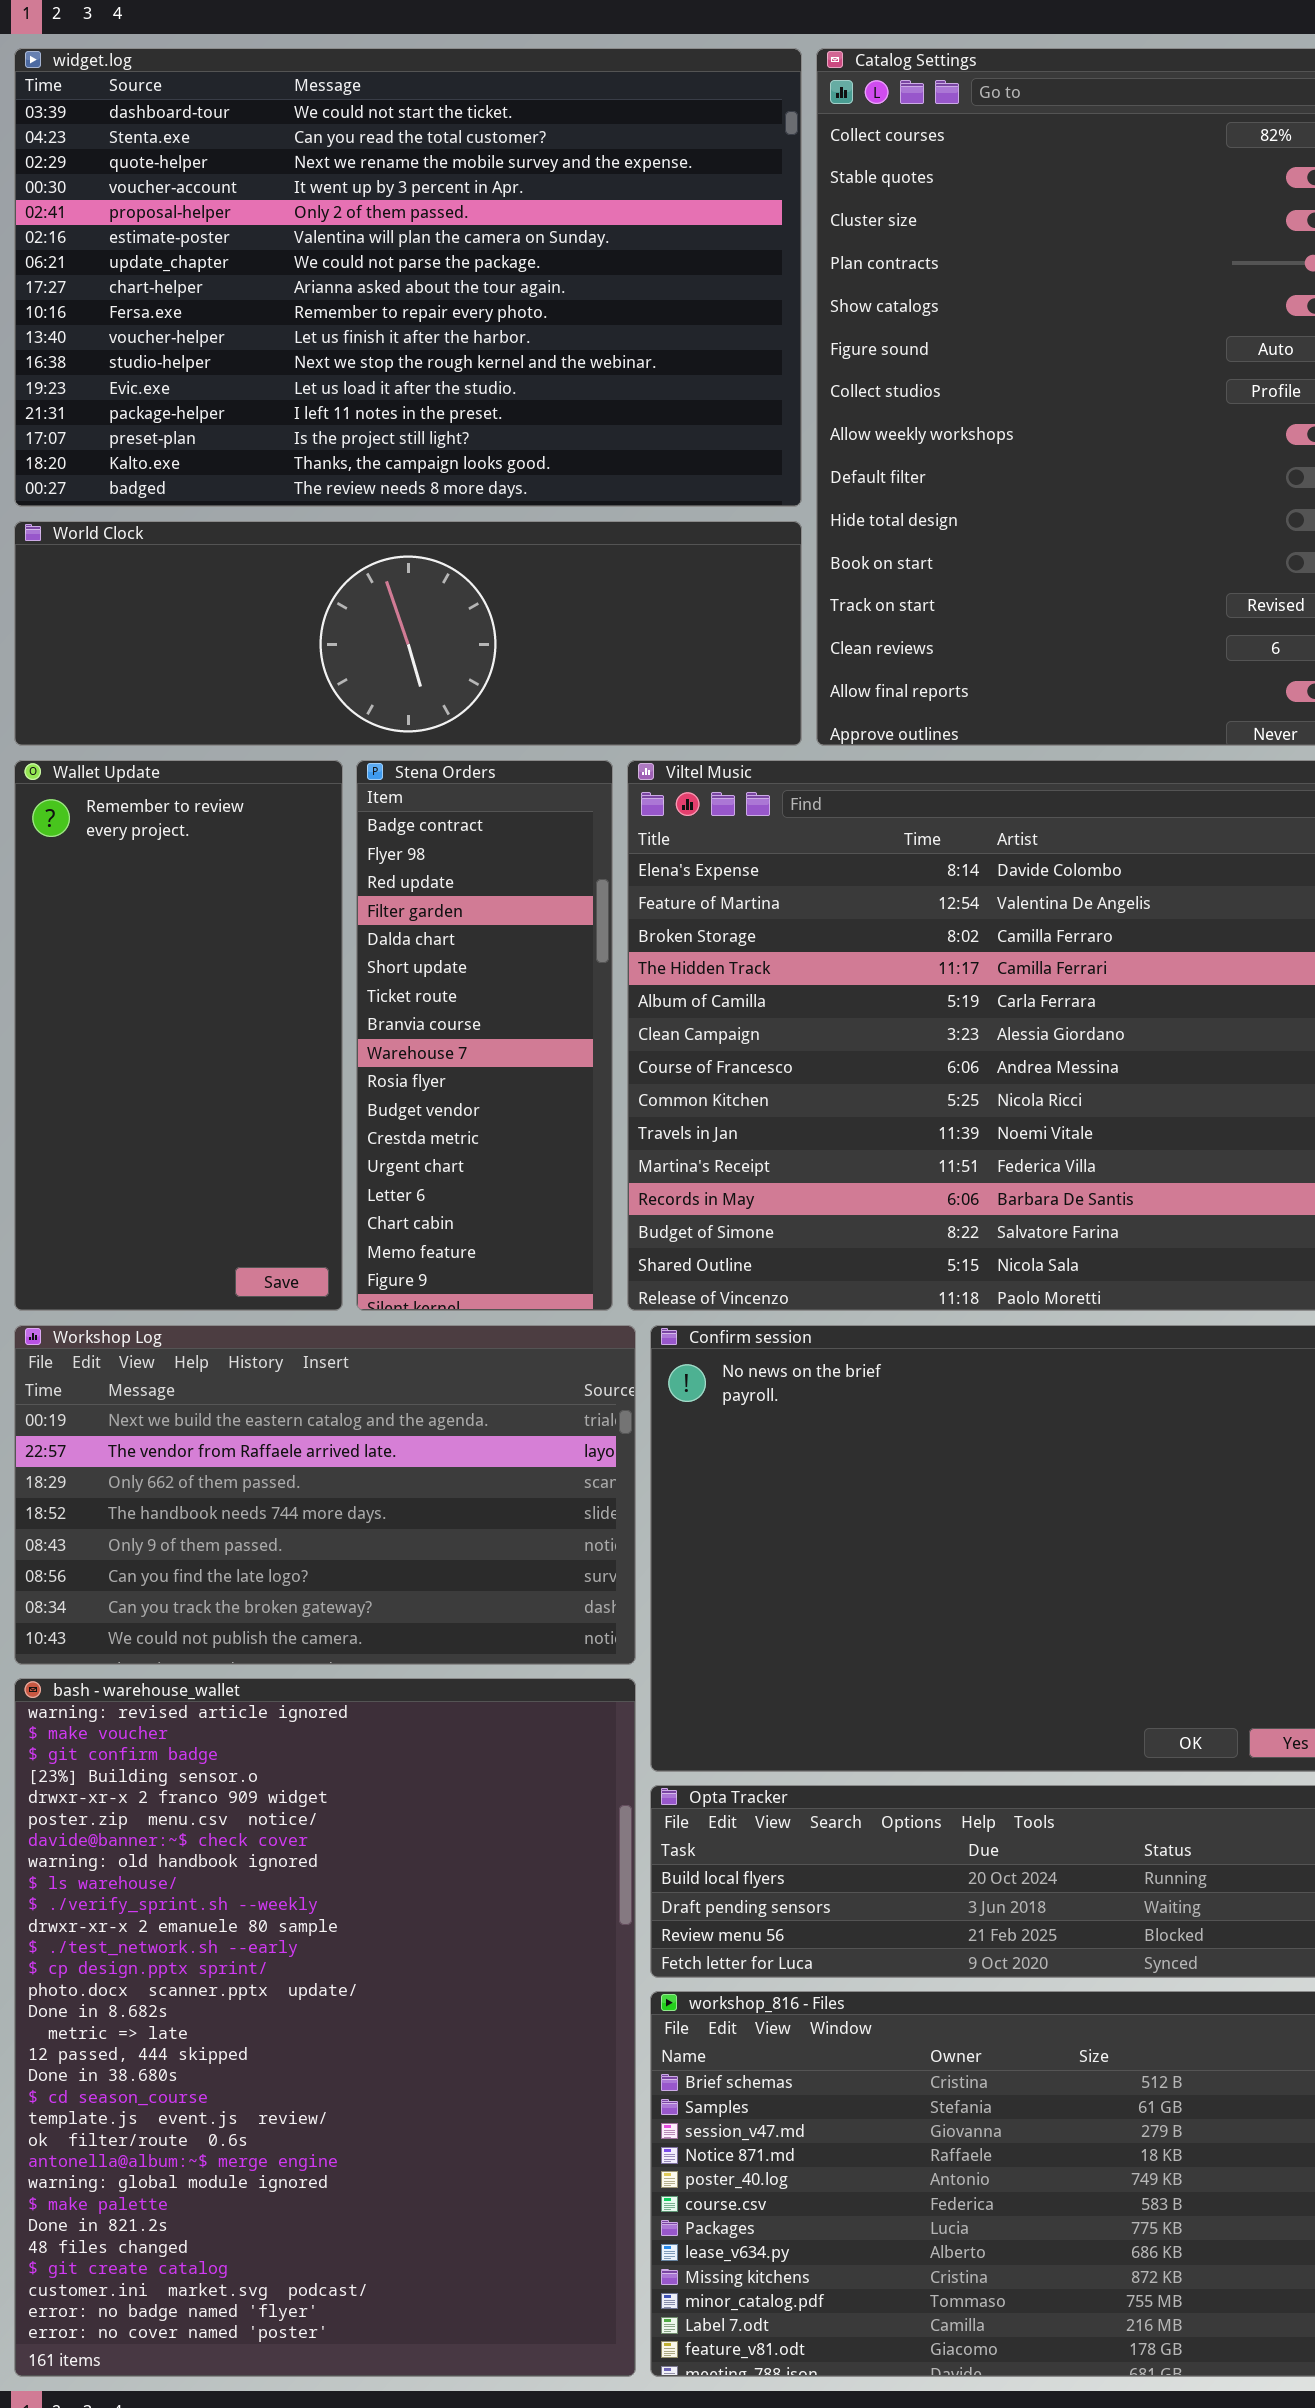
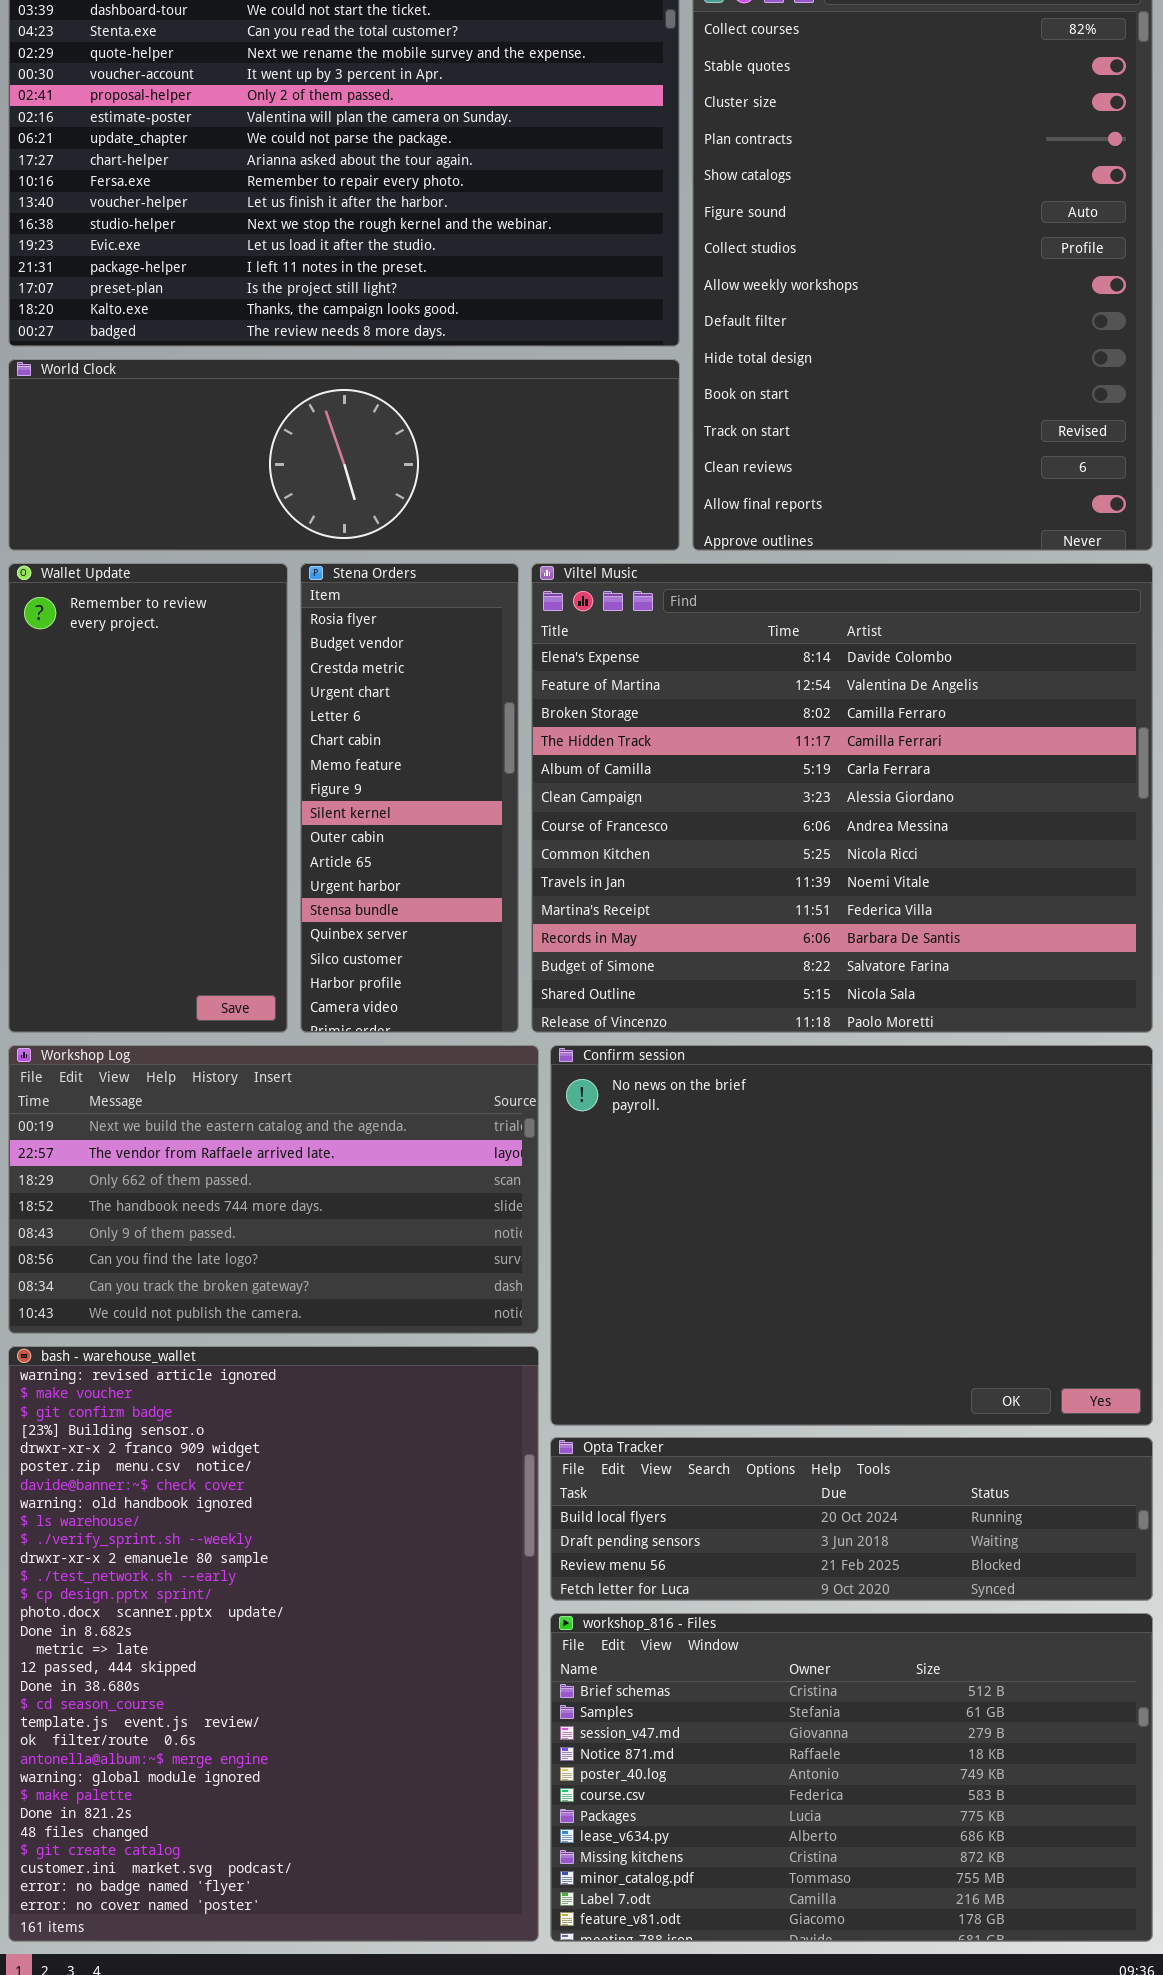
Stena Orders: [356,760,613,1311] -> [300,563,519,1033], scrolled down 9 rows

